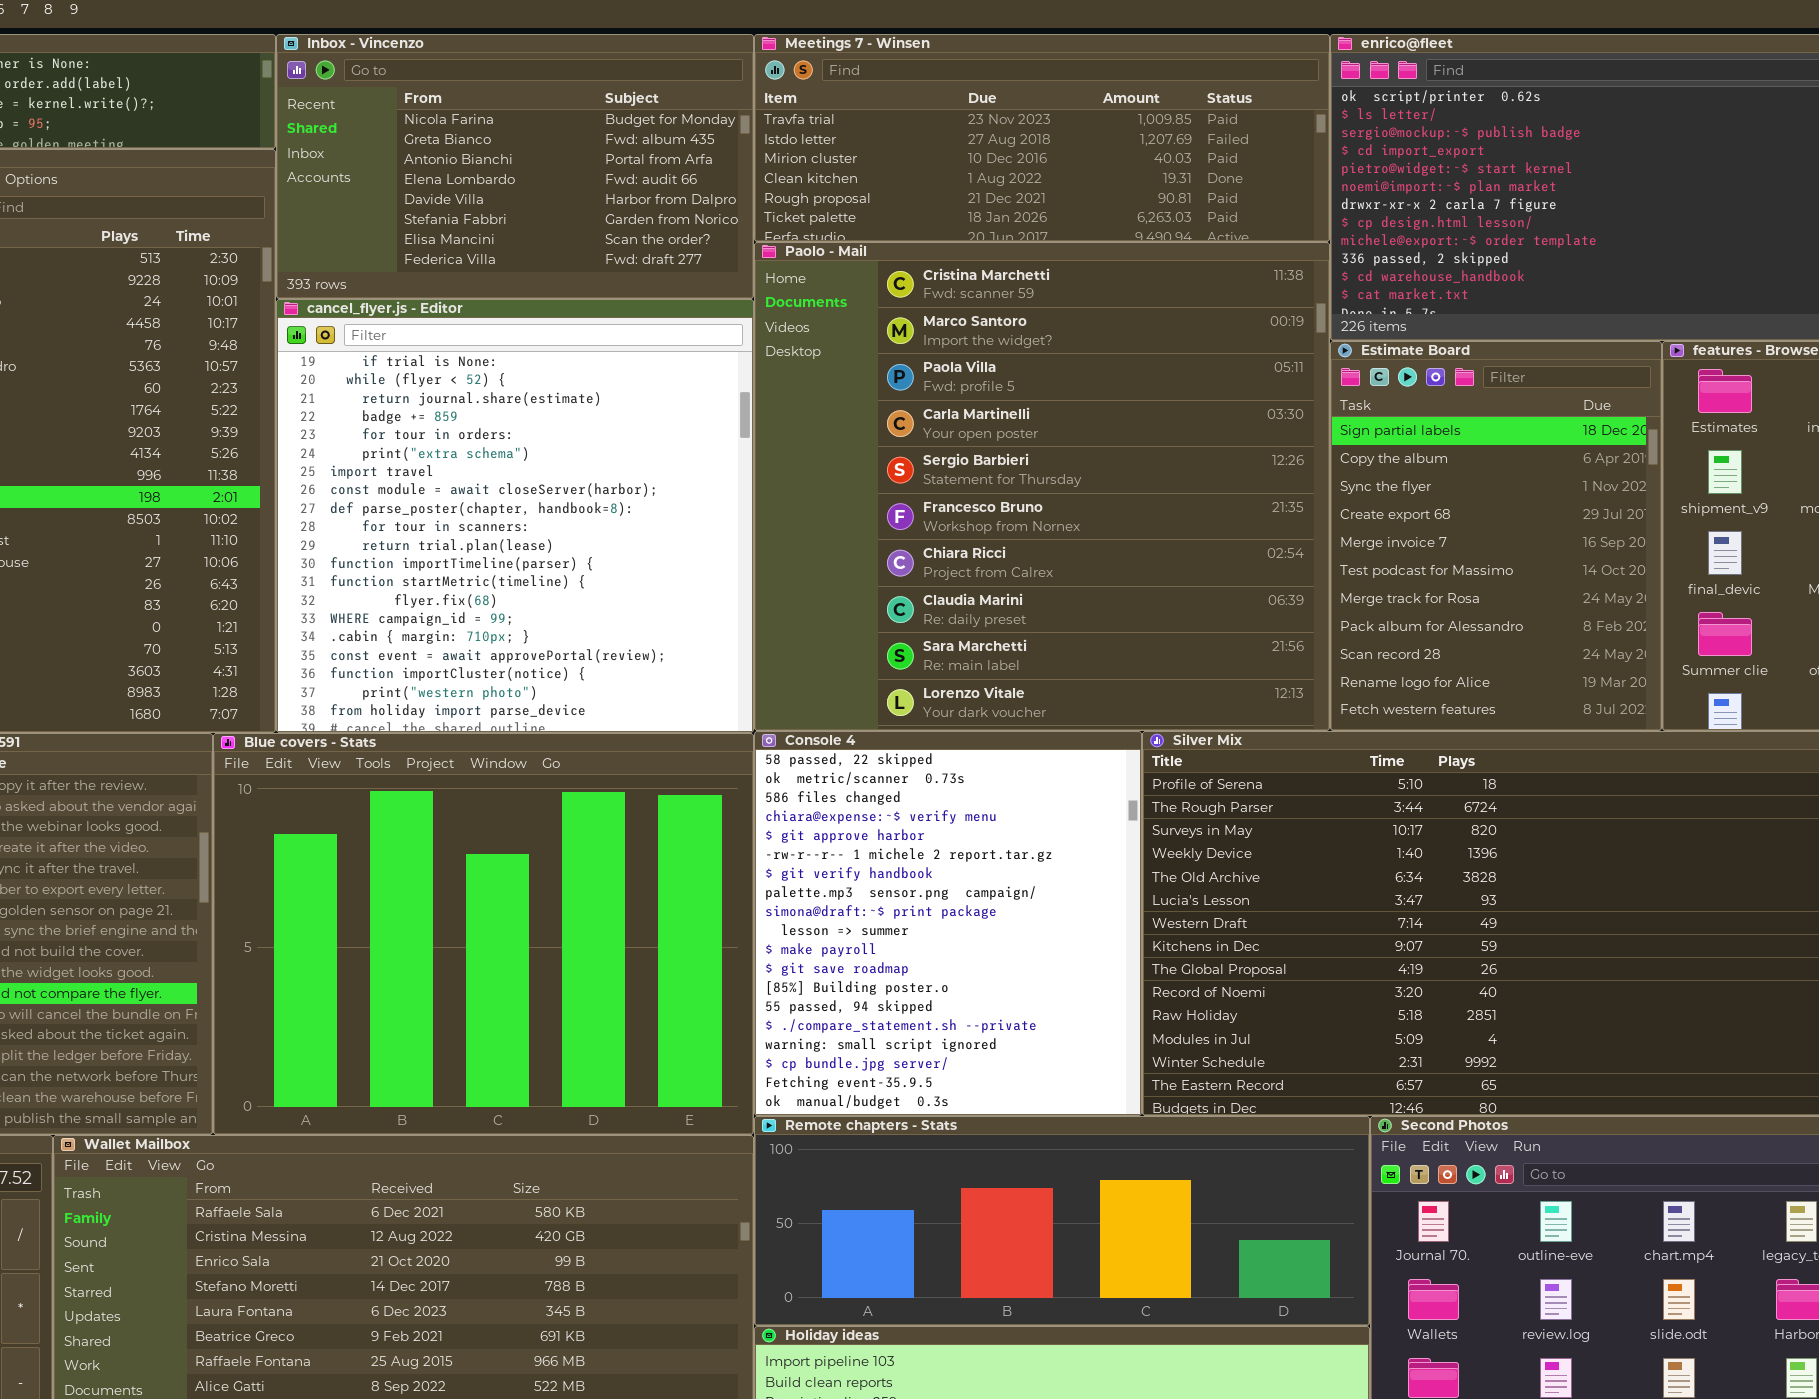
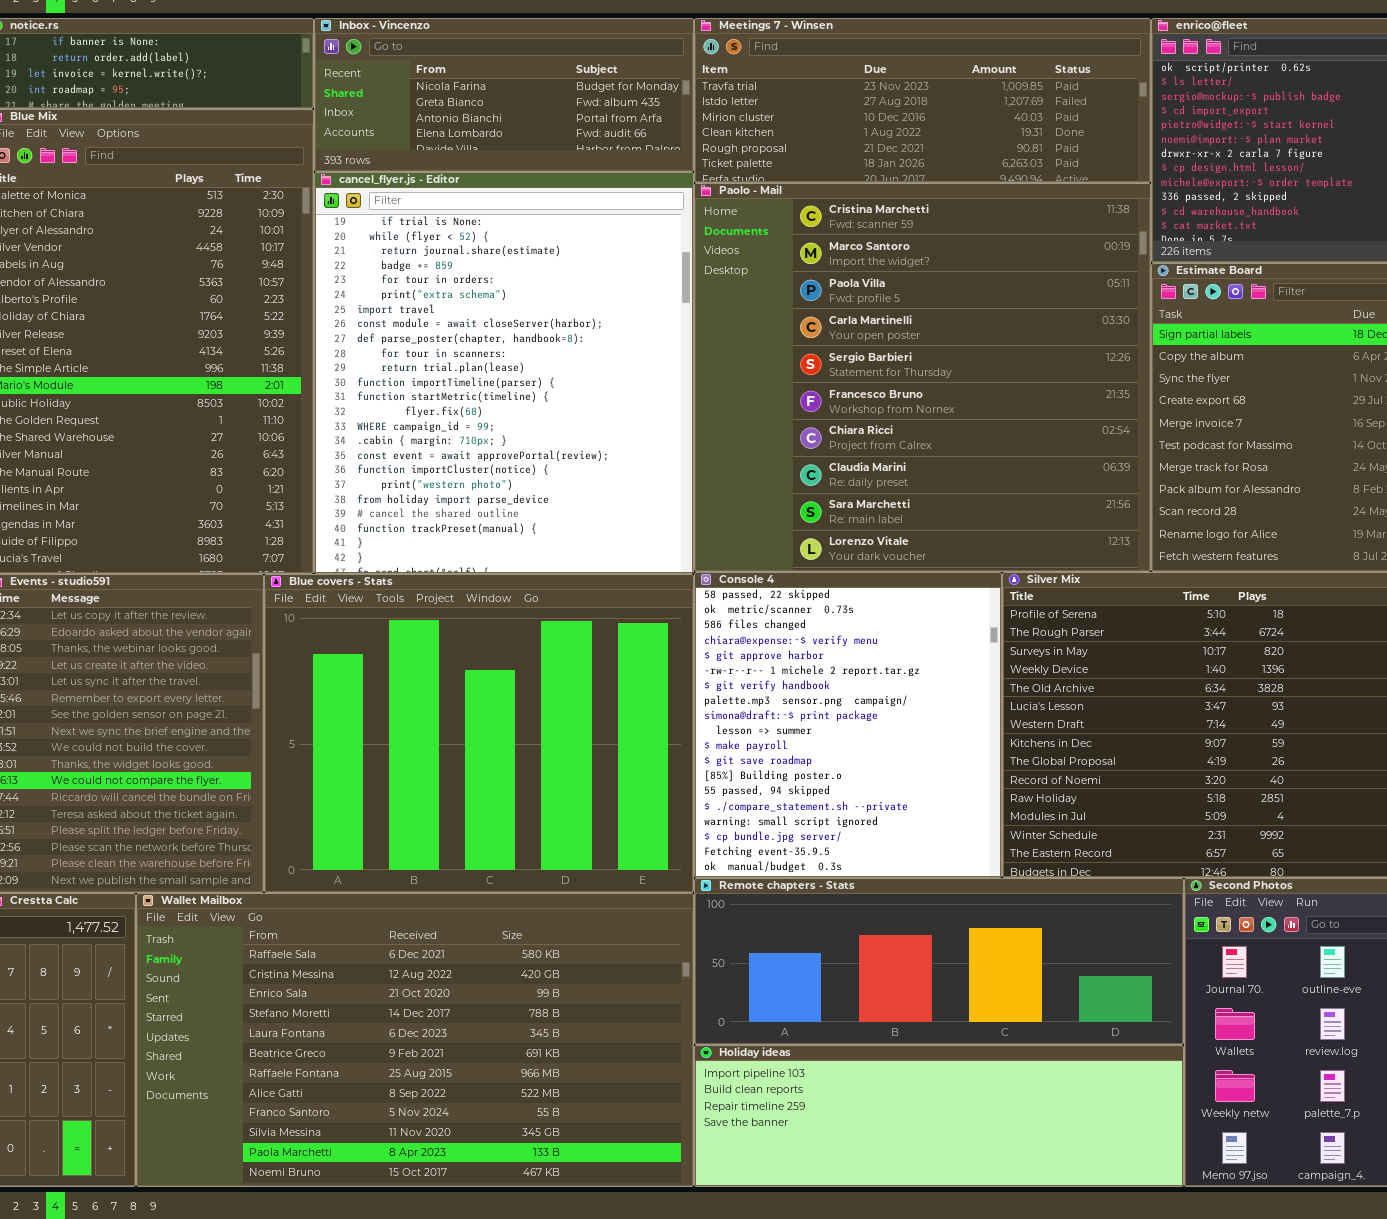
Inbox - Vincenzo: [276,34,754,299] -> [314,18,694,172], resized
cancel_flyer.js - Editor: [276,299,754,733] -> [314,172,694,574], resized

